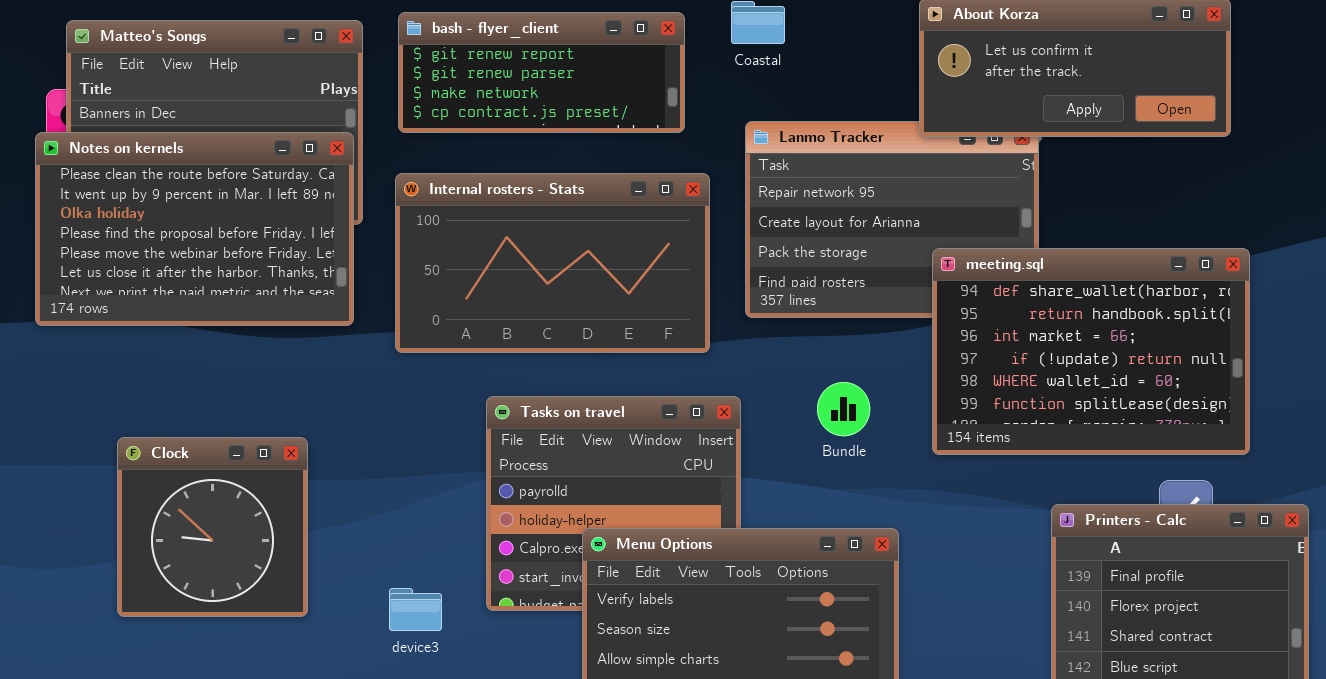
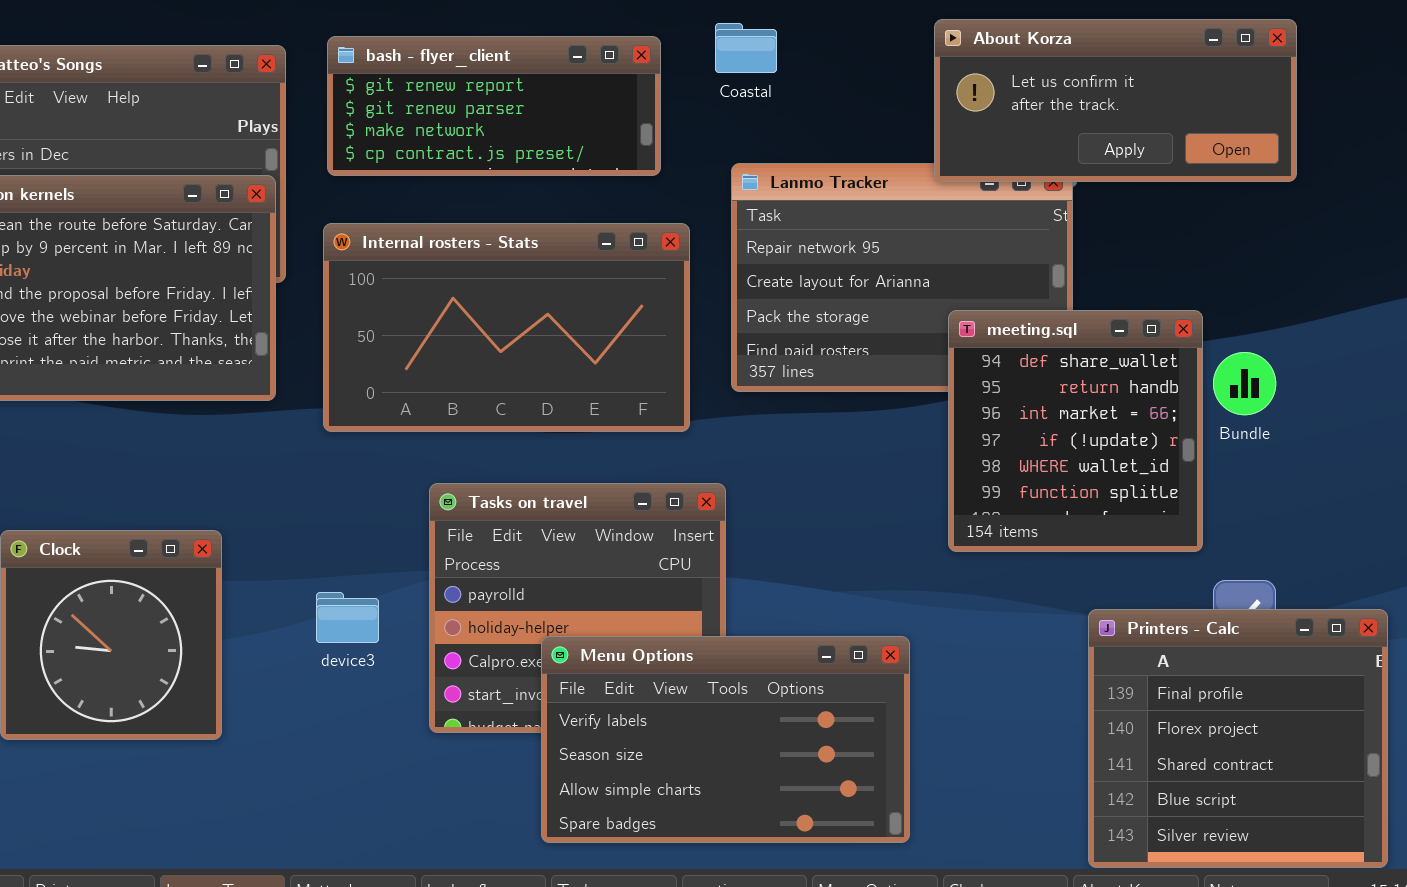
meeting.sql: [932,248,1250,455] -> [948,310,1203,552], resized
Bundle: [817,382,870,436] -> [1213,352,1276,415], moved
device3: [389,588,442,631] -> [316,592,379,643], moved

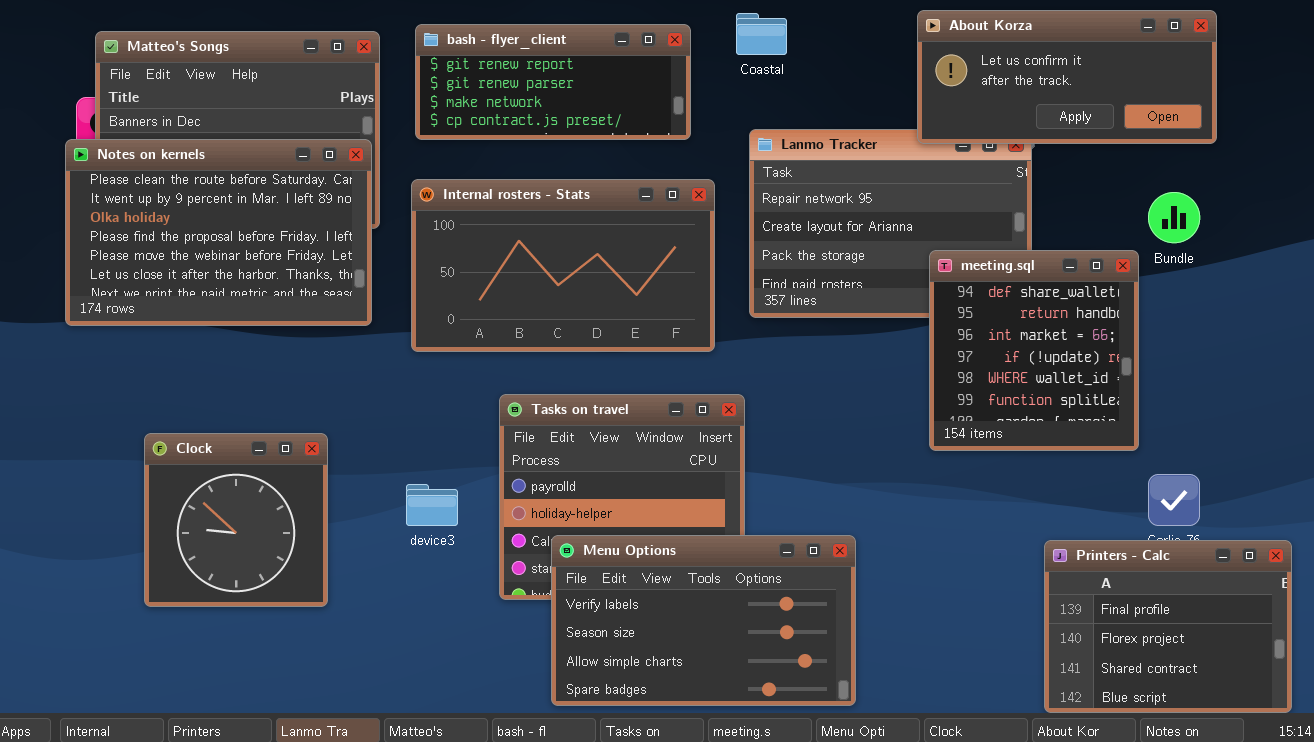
Bundle: [1213,352,1276,415] -> [1148,192,1200,243], moved
Printers - Calc: [1088,609,1388,868] -> [1044,540,1292,713], resized
Menu Options: [541,636,910,843] -> [551,535,856,706], moved

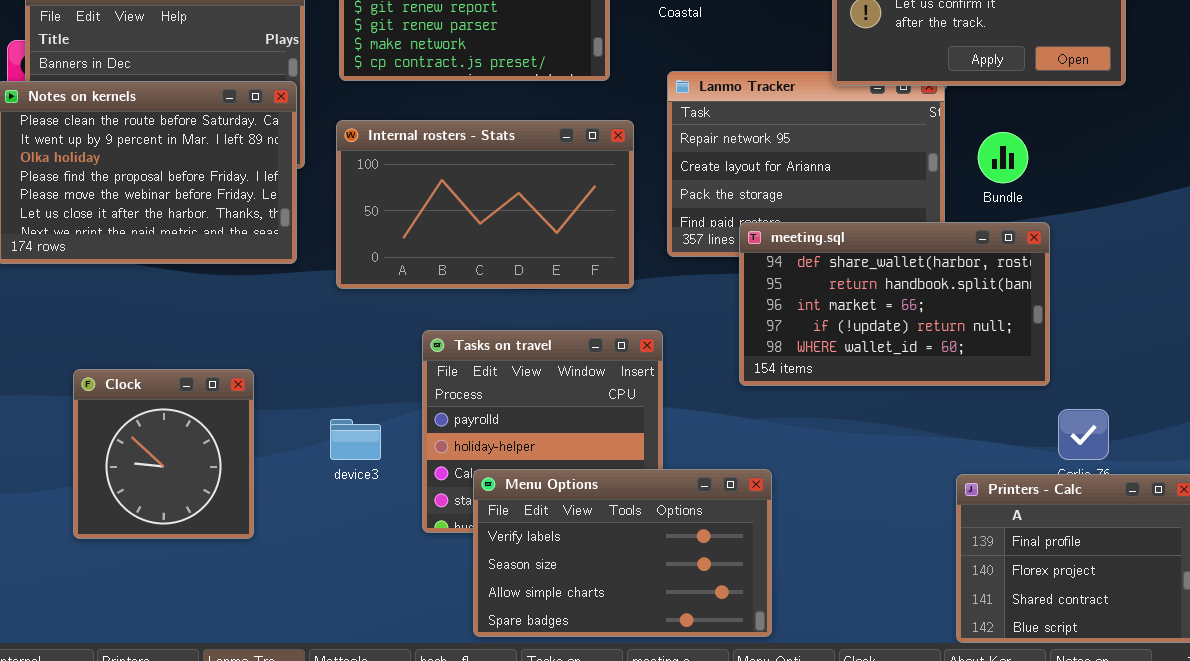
Bundle: [1148,192,1200,243] -> [978,132,1028,183], moved
meeting.sql: [929,250,1139,451] -> [739,222,1050,386], resized

